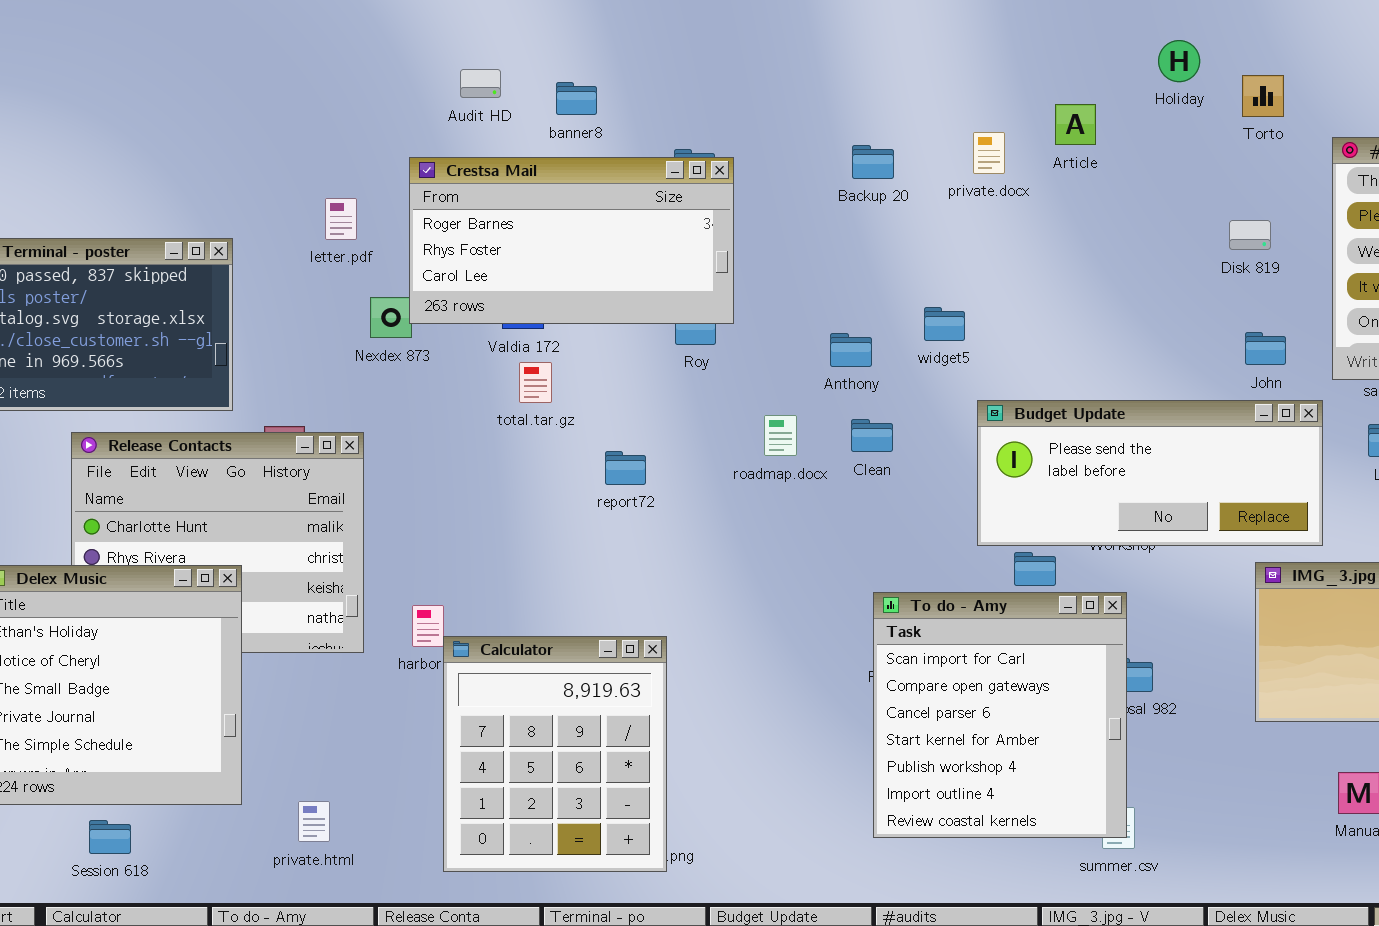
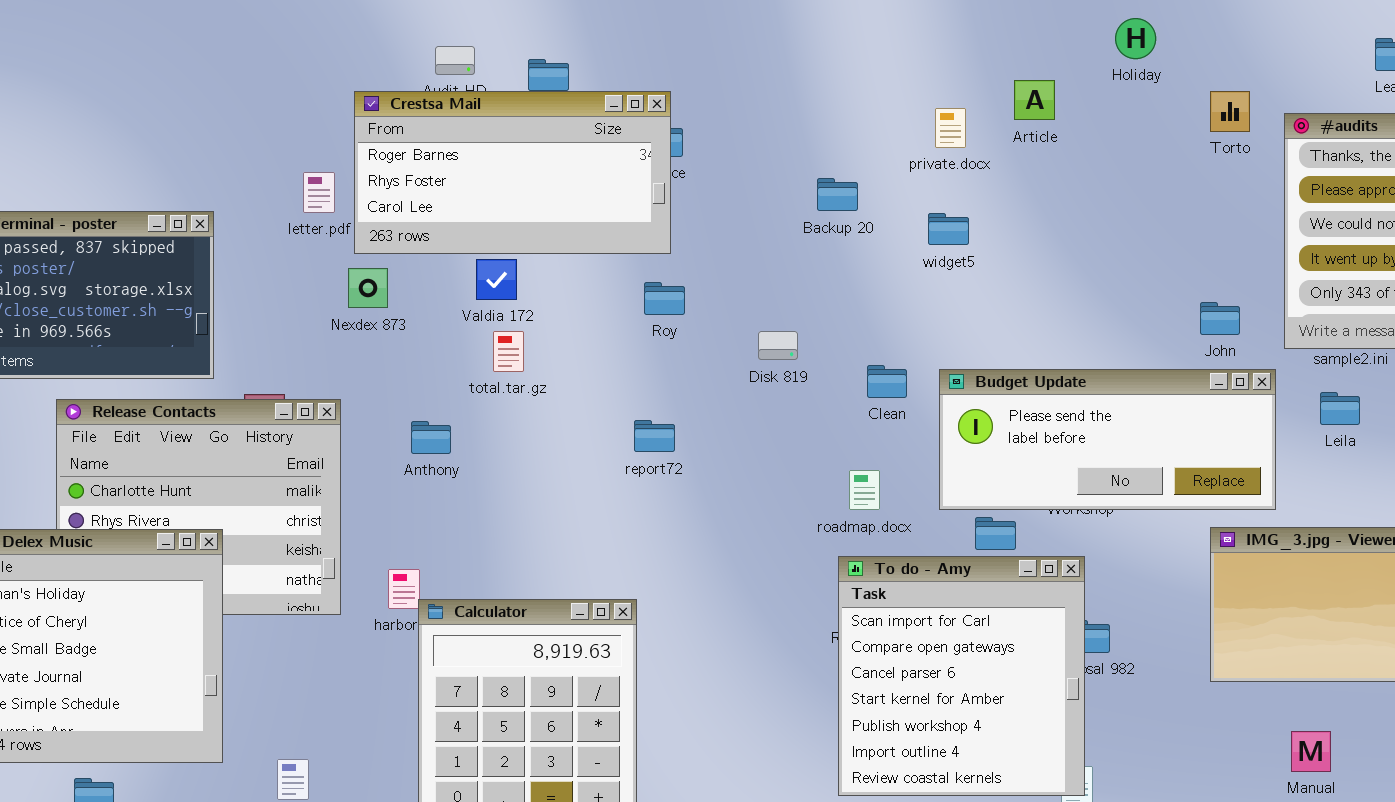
Torto: [1242,75,1284,117] -> [1210,91,1250,132], moved
Backup 20: [852,145,894,179] -> [817,178,858,211], moved
Crestsa Mail: [409,157,734,324] -> [354,91,671,254], moved
Disk 819: [1229,220,1271,250] -> [758,331,798,360], moved
widget5: [924,307,965,341] -> [928,213,969,245], moved
Anthony: [830,333,872,367] -> [411,421,451,454], moved
roadmap.docx: [764,415,797,456] -> [849,470,880,510], moved
Clean: [851,419,893,452] -> [867,365,907,398], moved
report72: [605,451,646,485] -> [634,420,675,452], moved

